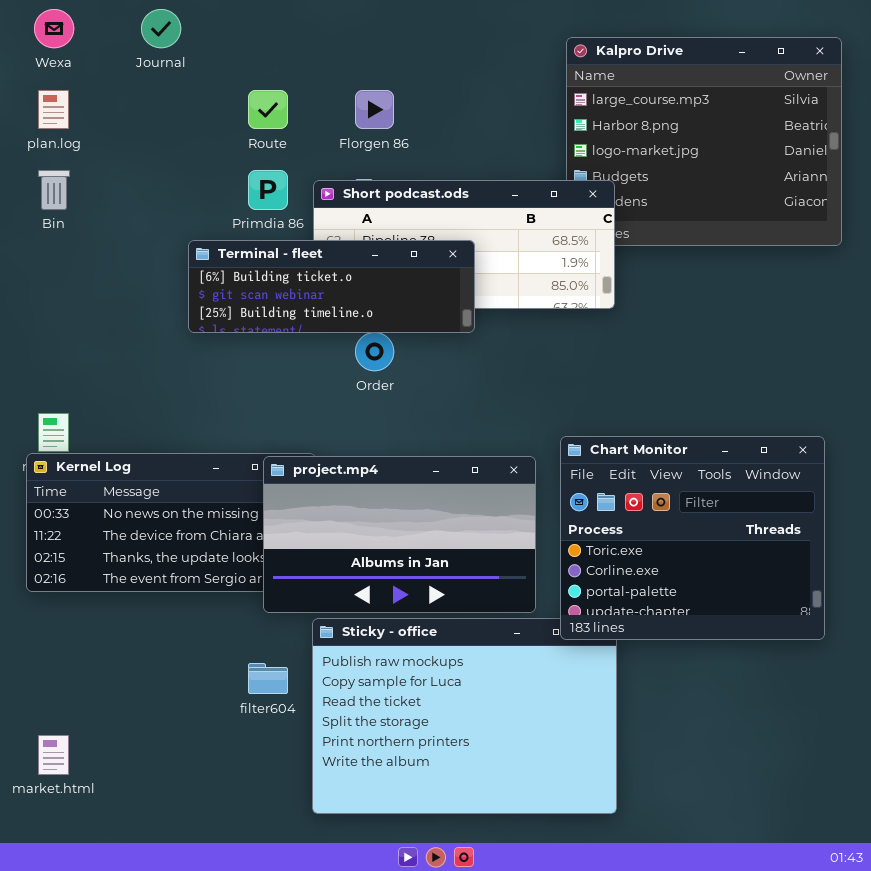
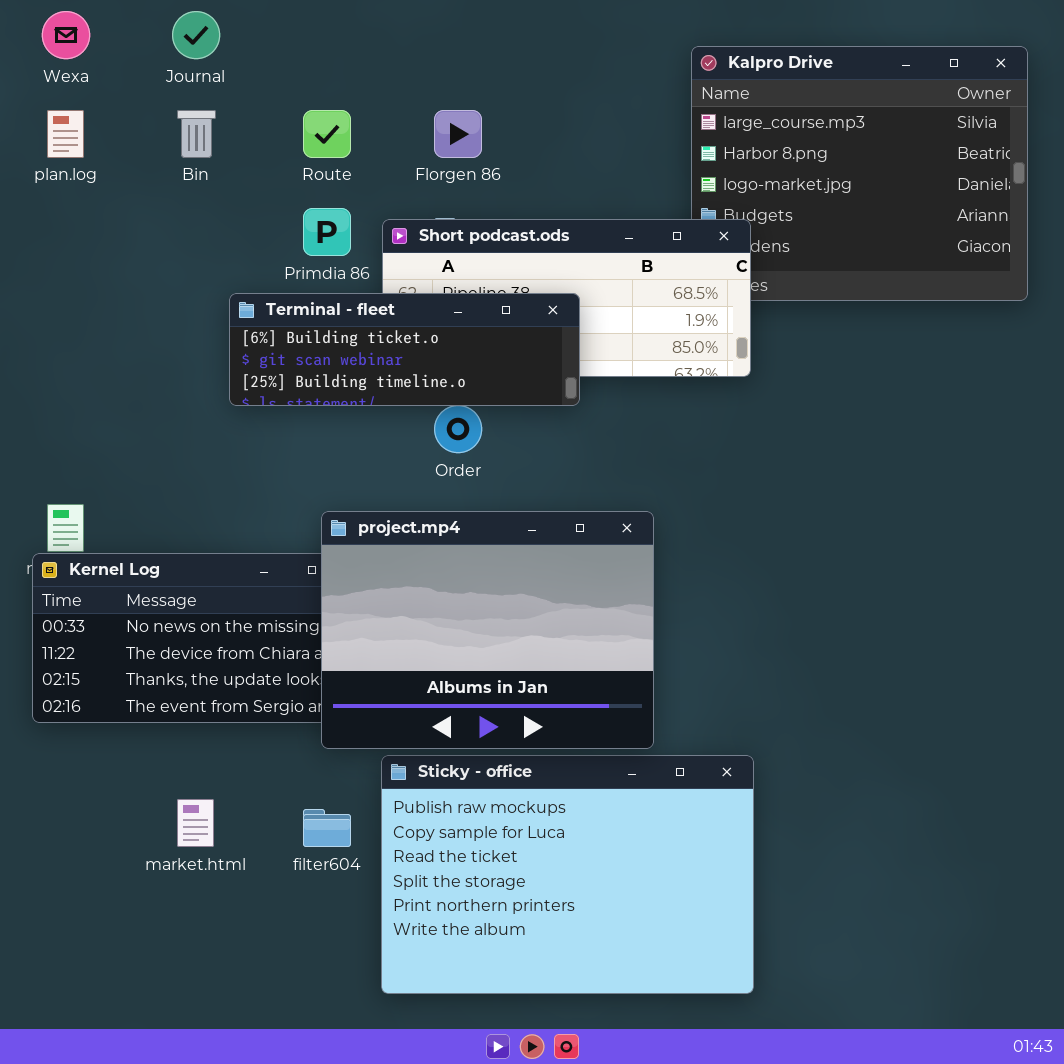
Bin: [38,170,70,210] -> [177,110,216,158], moved
Chart Monitor: [560,436,825,640] -> none, closed
project.mp4: [263,456,536,613] -> [321,511,654,749], resized
market.html: [38,735,69,775] -> [177,799,214,847], moved

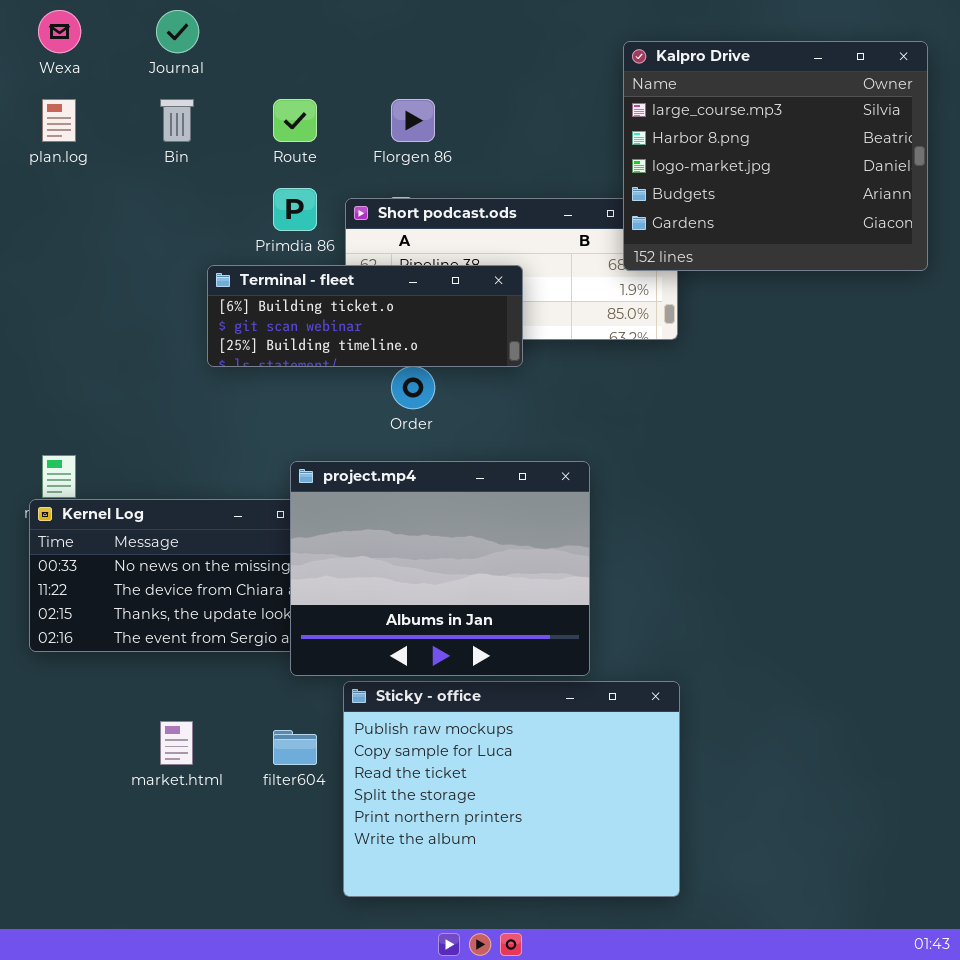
Kalpro Drive: [691,46,1028,301] -> [623,41,928,271], raised

